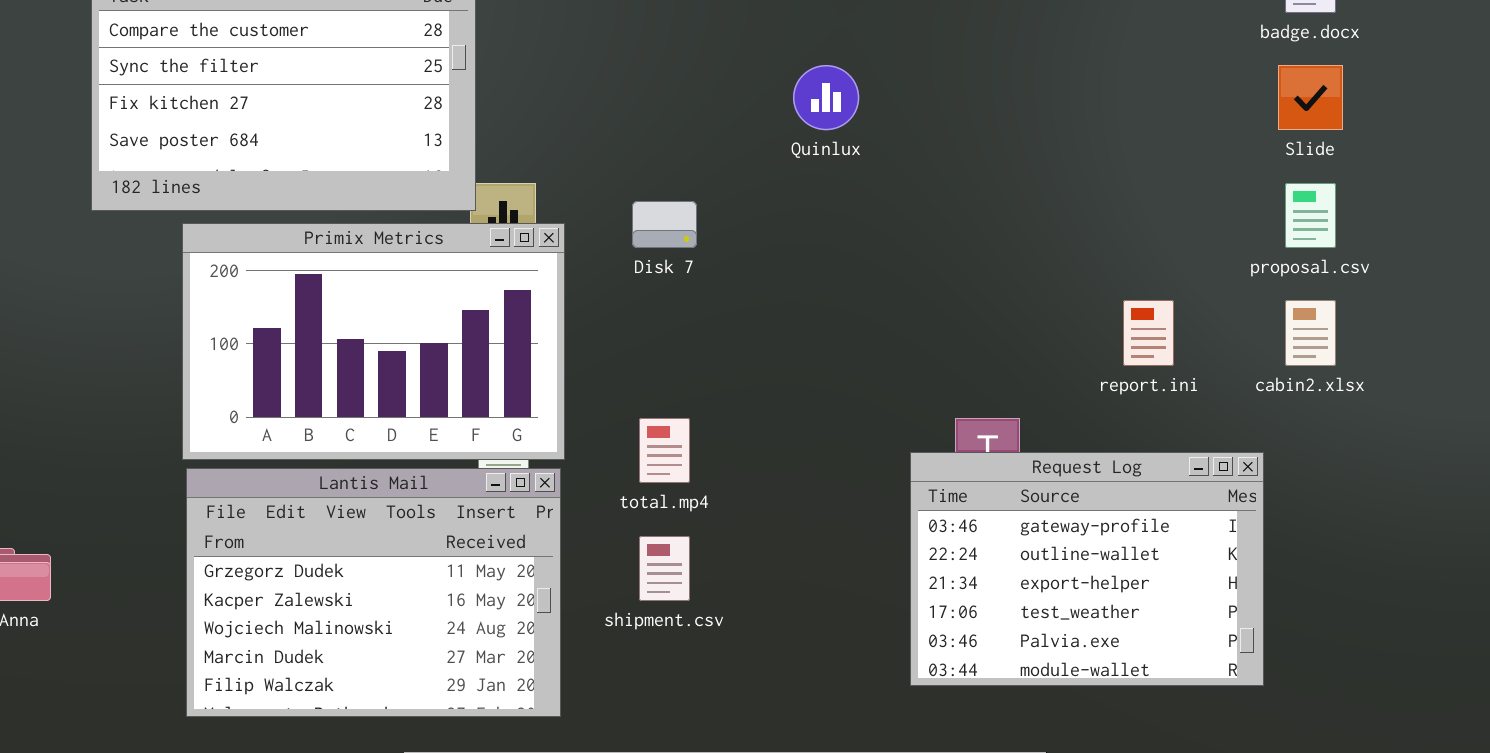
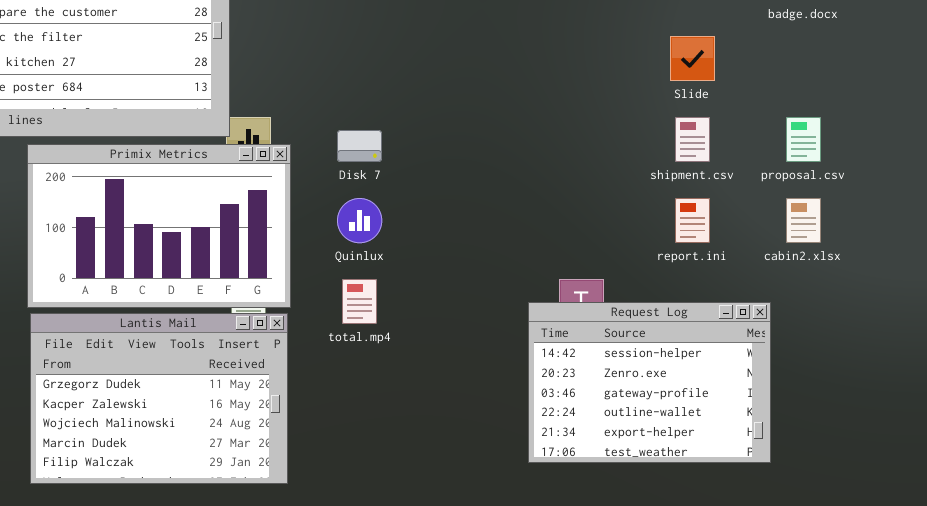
Quinlux: [793,65,859,130] -> [337,198,382,243], moved
Slide: [1278,65,1343,130] -> [670,36,715,81], moved
Request Log: [910,452,1264,686] -> [528,302,771,463], scrolled up 2 rows
shipment.csv: [639,536,690,601] -> [675,117,710,162], moved

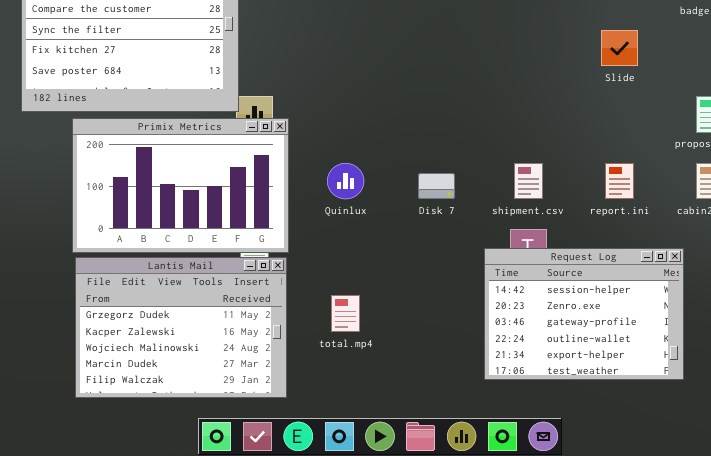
shipment.csv: [675,117,710,162] -> [514,163,543,199], moved
Disk 7: [337,130,382,162] -> [418,173,455,199], moved
total.mp4: [342,279,377,324] -> [331,295,360,332], moved

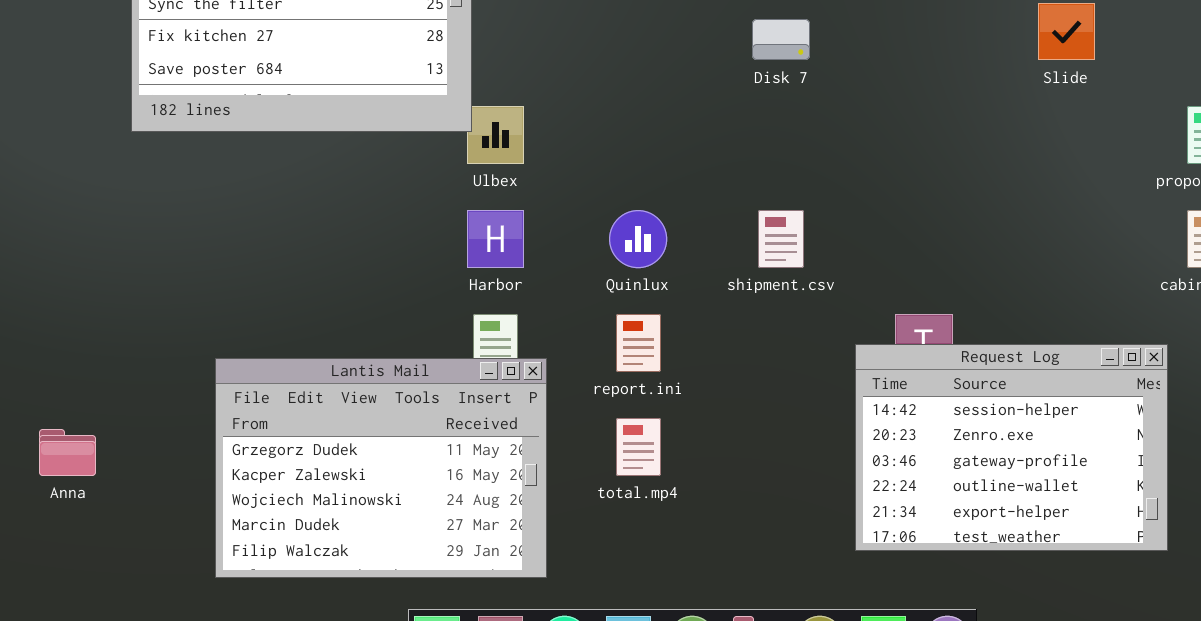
Primix Metrics: [72,118,289,253] -> none, closed
shipment.csv: [514,163,543,199] -> [758,210,804,268], moved
report.ini: [605,163,634,199] -> [616,314,661,372], moved
Disk 7: [418,173,455,199] -> [752,19,810,60], moved

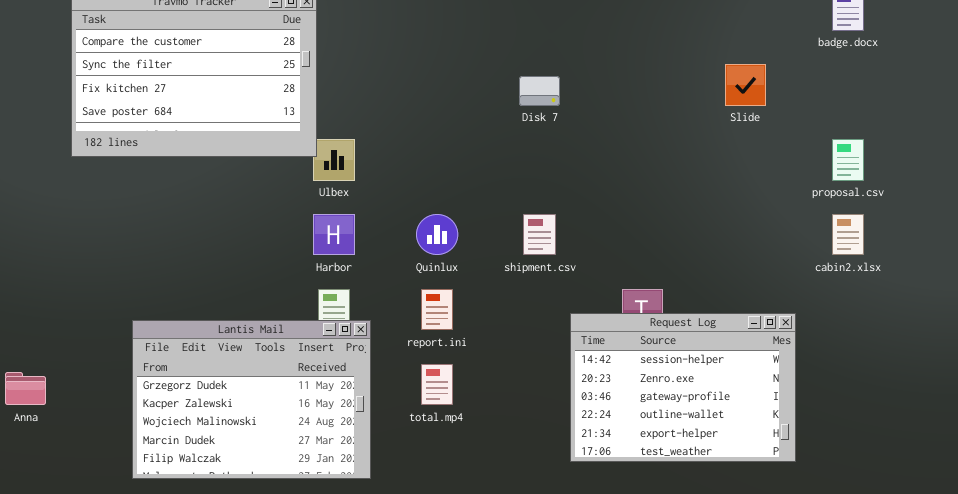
Request Log: [855,344,1168,551] -> [570,313,796,462], moved

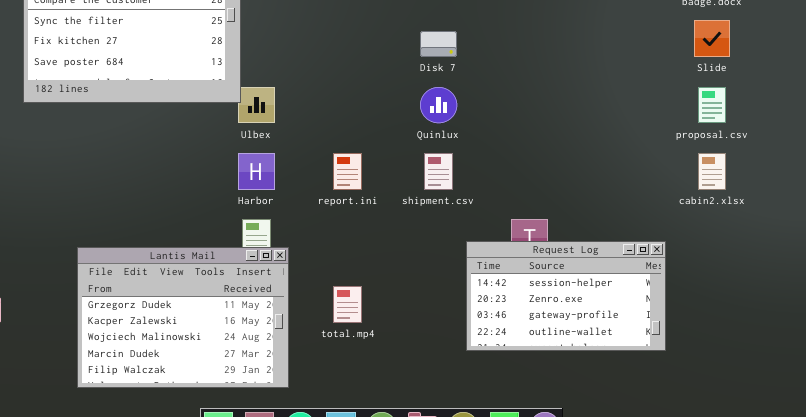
Slide: [725,64,766,106] -> [694,20,730,57], moved
Quinlux: [416,214,458,255] -> [420,87,457,123], moved
report.ini: [421,289,453,330] -> [333,153,362,190], moved
Request Log: [570,313,796,462] -> [466,241,666,351], resized

